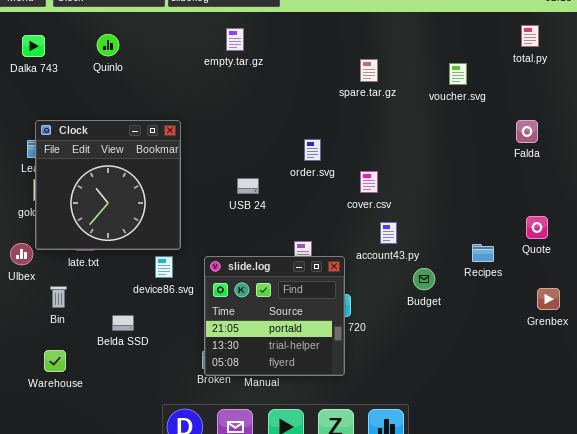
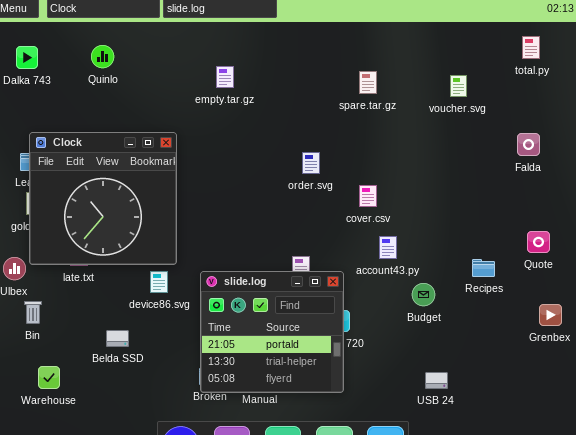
empty.tar.gz: [226,28,244,51] -> [216,66,234,88], moved
USB 24: [237,178,259,194] -> [425,372,448,389], moved
Bin: [50,286,67,308] -> [24,301,42,324], moved

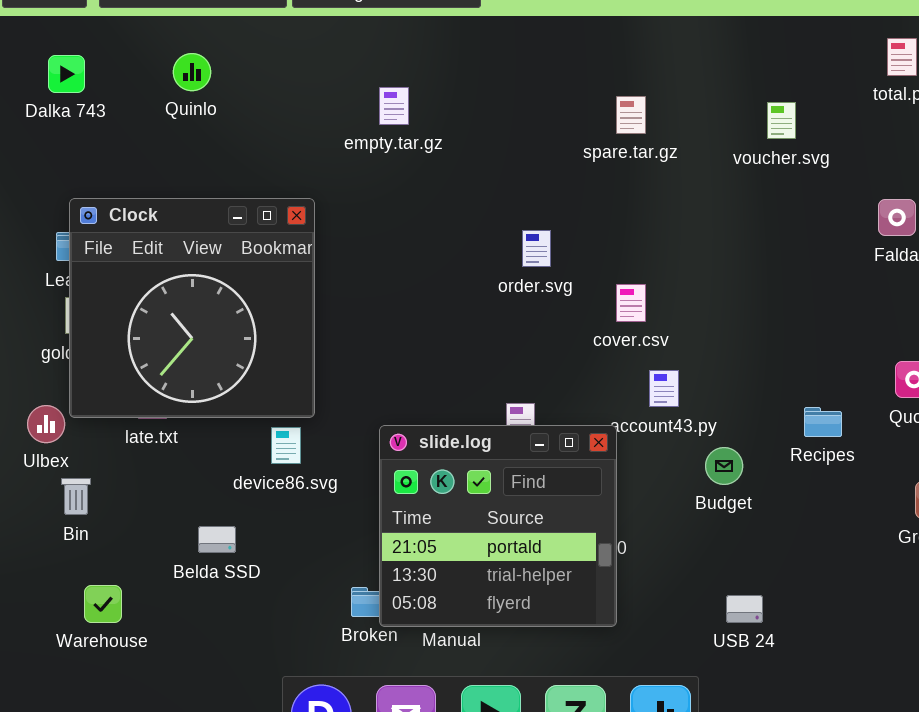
slide.log: [200,271,344,393] -> [379,425,617,627], moved

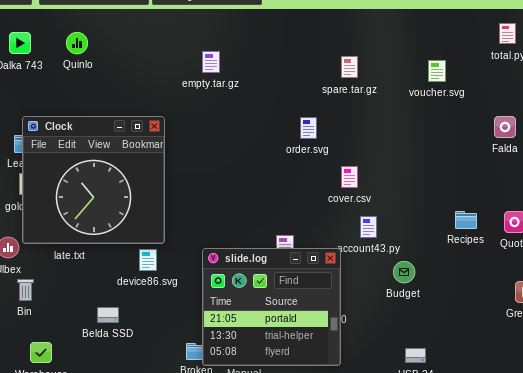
Quinlo: [173,53,211,91] -> [66,32,88,54], moved
order.svg: [522,230,551,267] -> [300,117,317,139], moved
Recipes: [804,407,842,437] -> [455,211,477,229], moved

